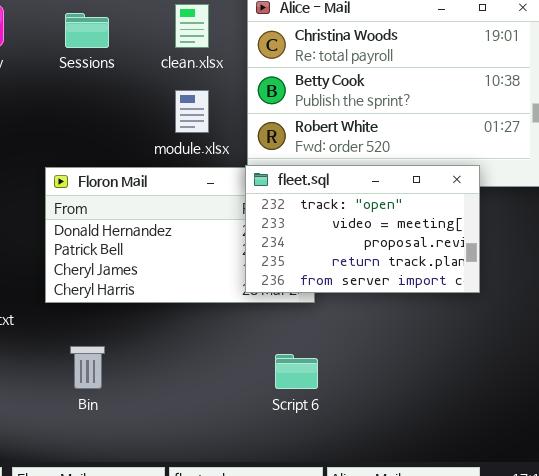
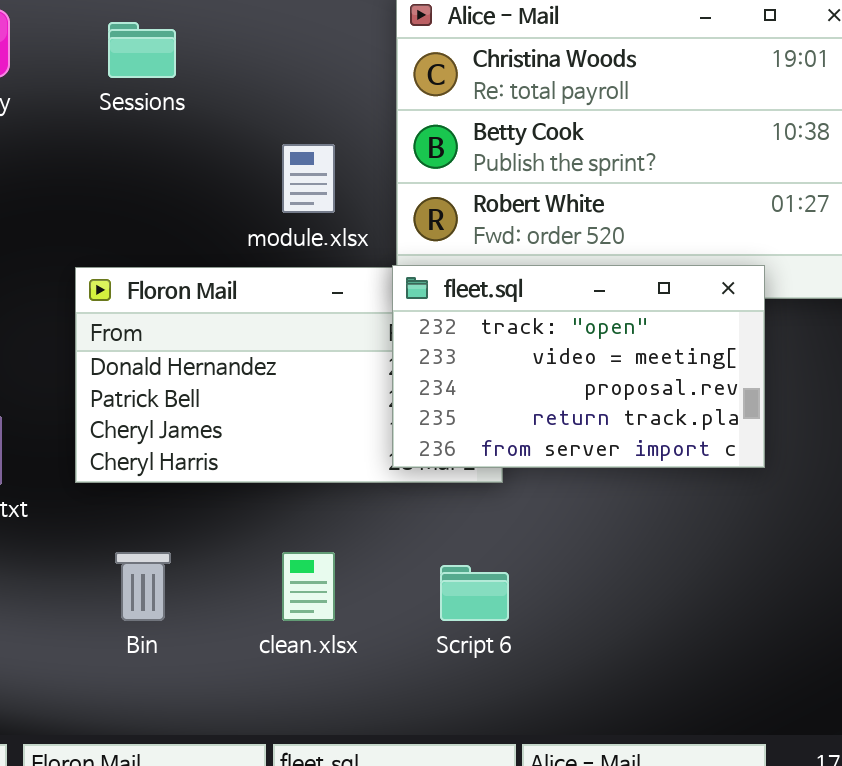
clean.xlsx: [175,4,209,48] -> [282,552,335,621], moved

